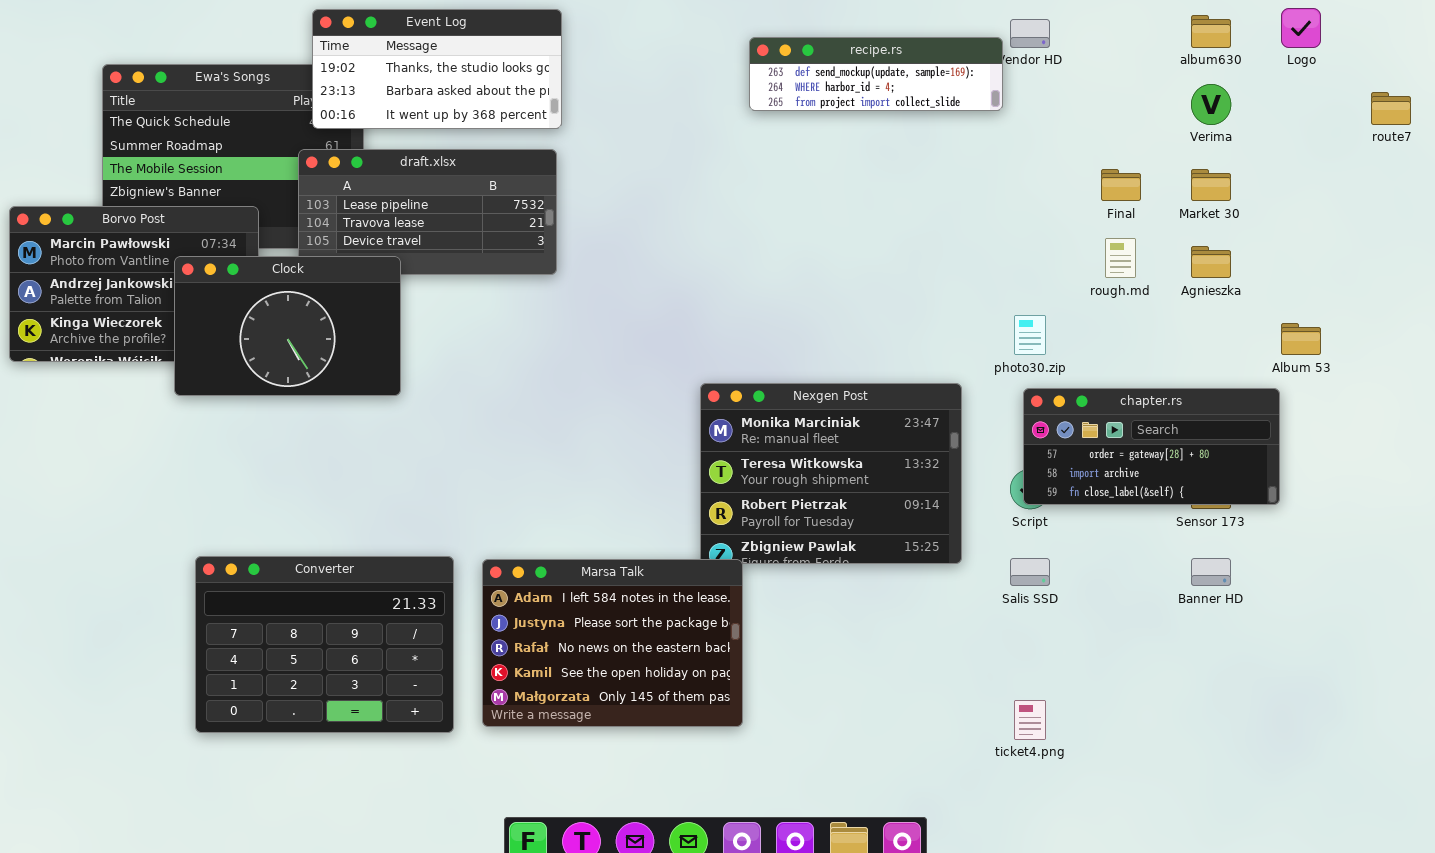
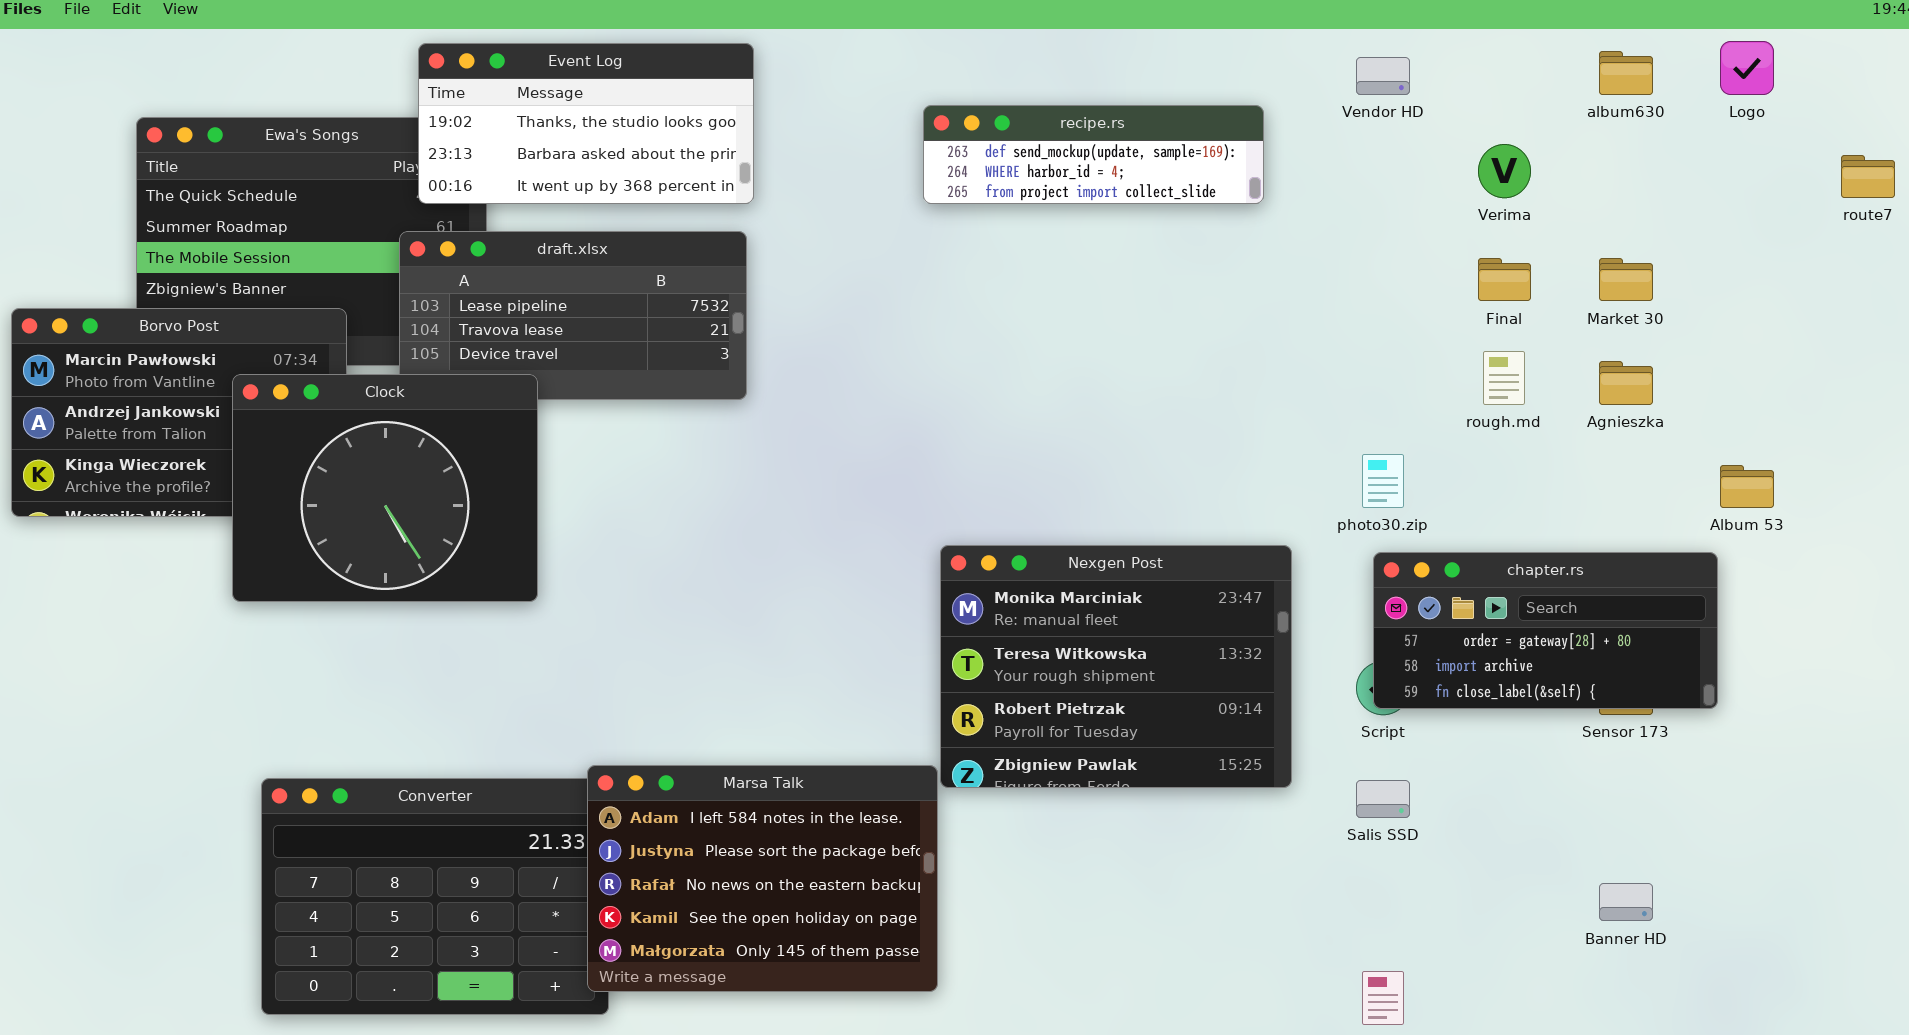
recipe.rs: [749,37,1003,111] -> [923,105,1264,204], moved
Verima: [1191,84,1231,125] -> [1478,144,1531,198], moved
Clock: [174,256,401,396] -> [232,374,538,602], resized
Banner HD: [1191,558,1231,586] -> [1599,883,1653,921], moved
Marsa Talk: [482,559,743,727] -> [587,765,938,992], moved

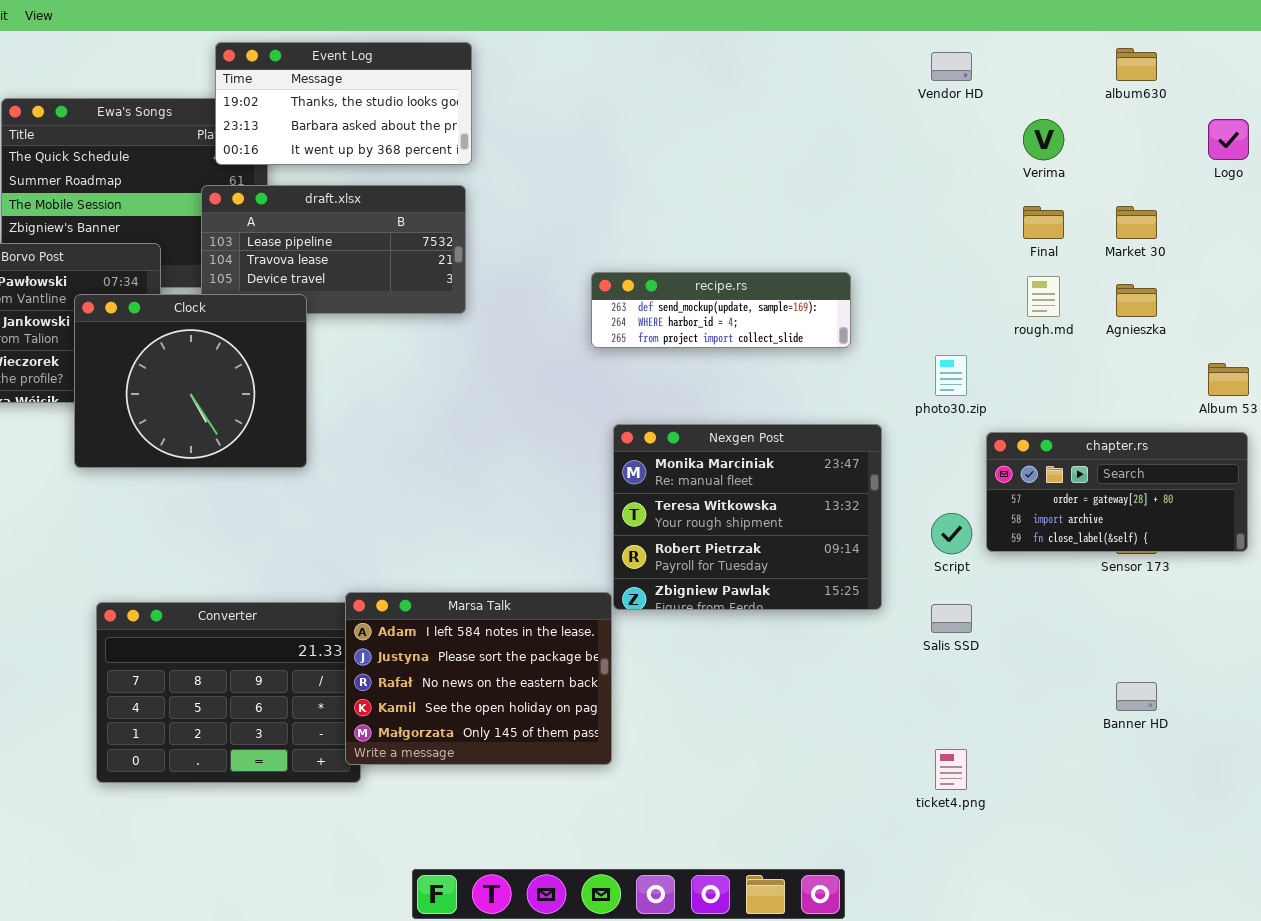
Logo: [1720,41,1774,95] -> [1208,119,1249,160], moved
recipe.rs: [923,105,1264,204] -> [591,272,851,348], moved
chapter.rs: [1373,552,1718,709] -> [986,432,1248,552], moved

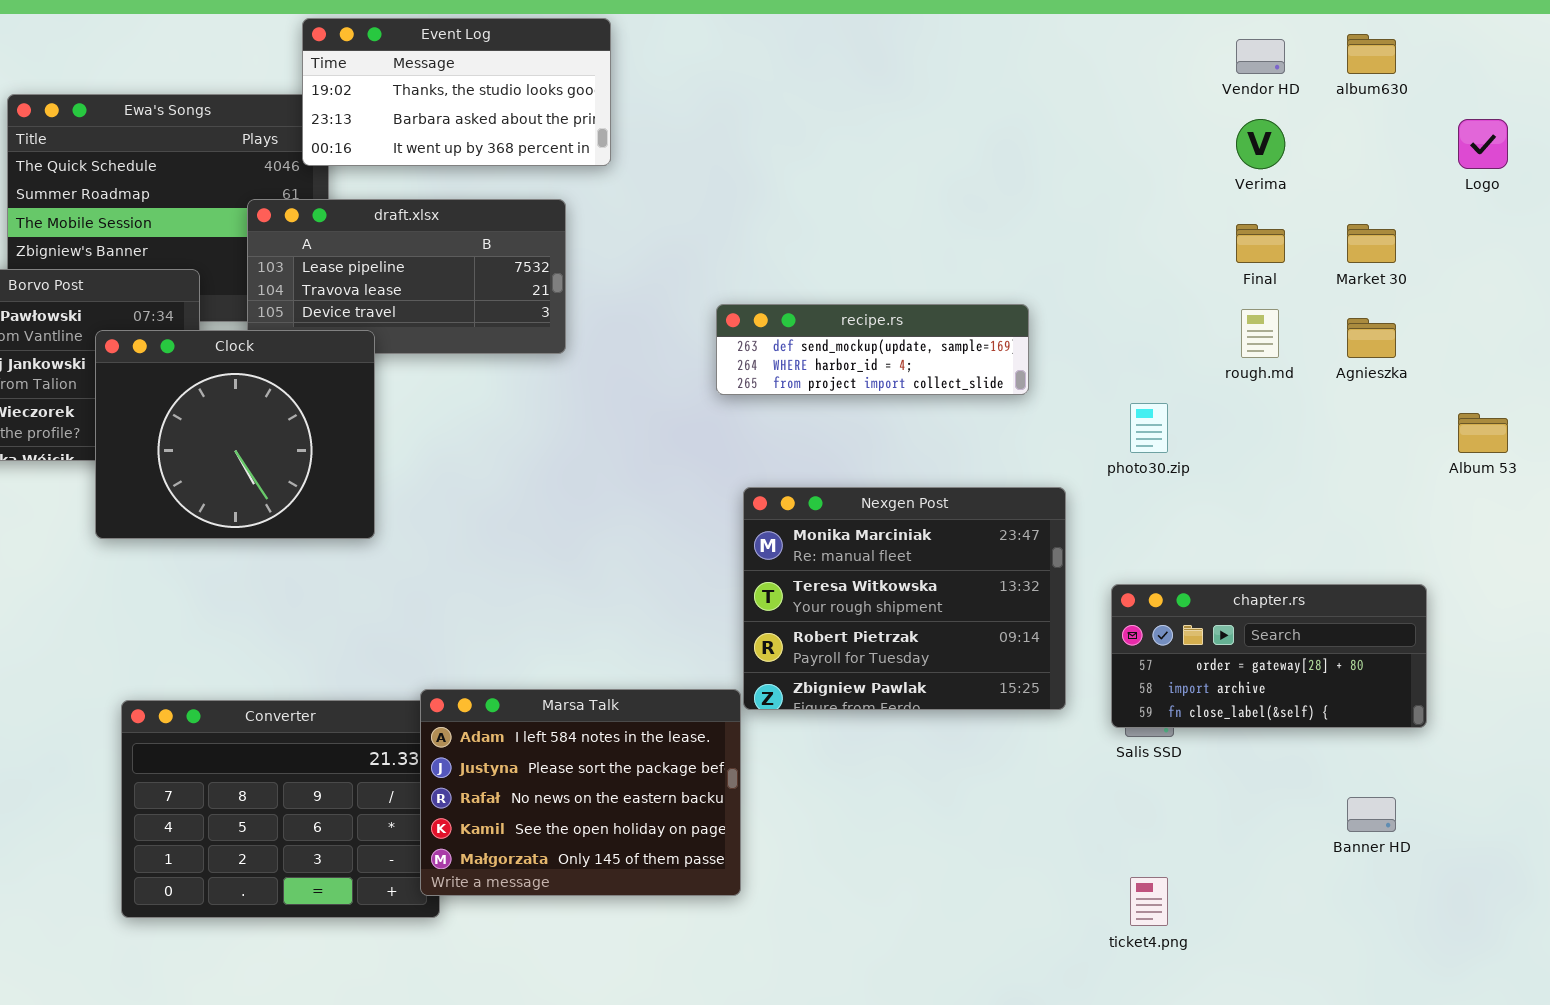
Event Log: [215,42,472,165] -> [302,18,611,166], moved
Vendor HD: [931,52,972,81] -> [1236,39,1285,74], moved
chapter.rs: [986,432,1248,552] -> [1111,584,1427,728], moved

